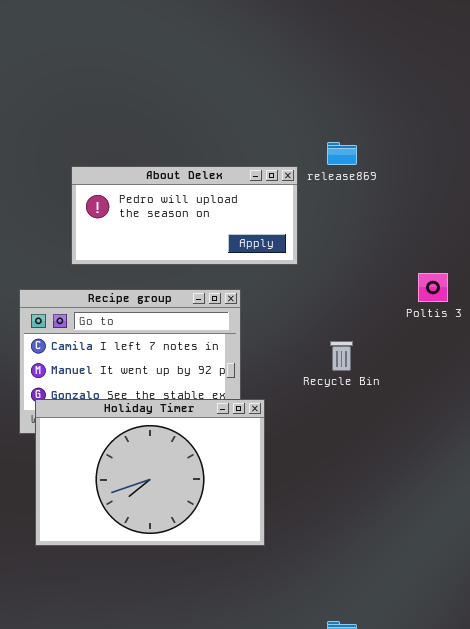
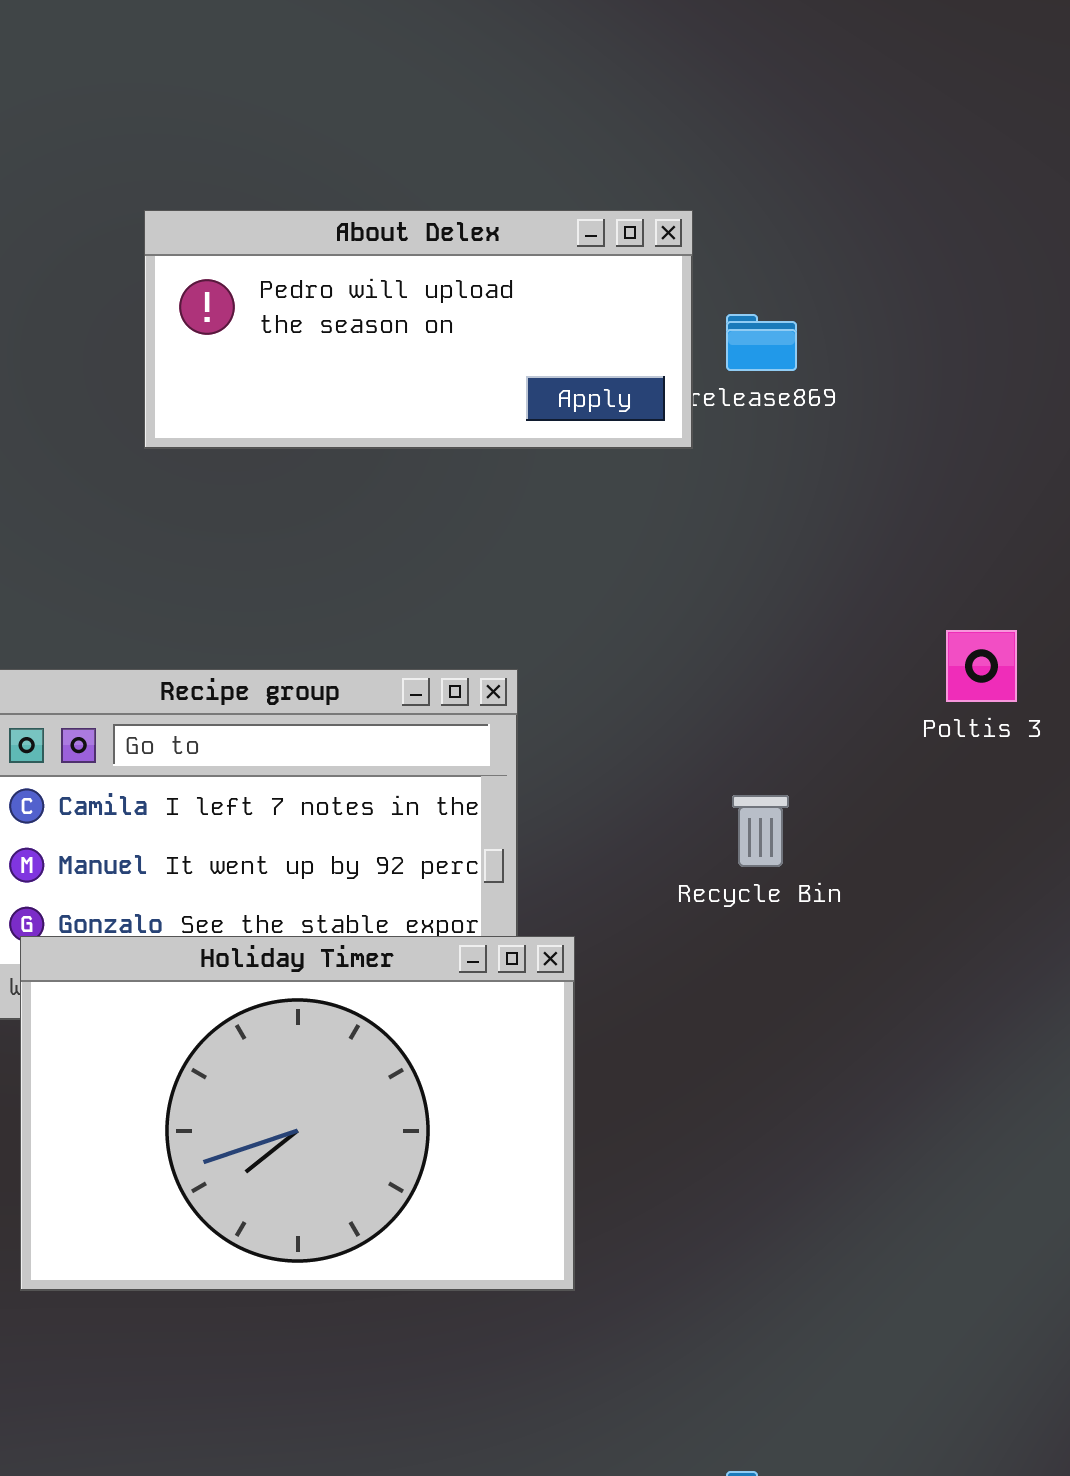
About Delex: [71,166,298,265] -> [144,210,693,449], moved

